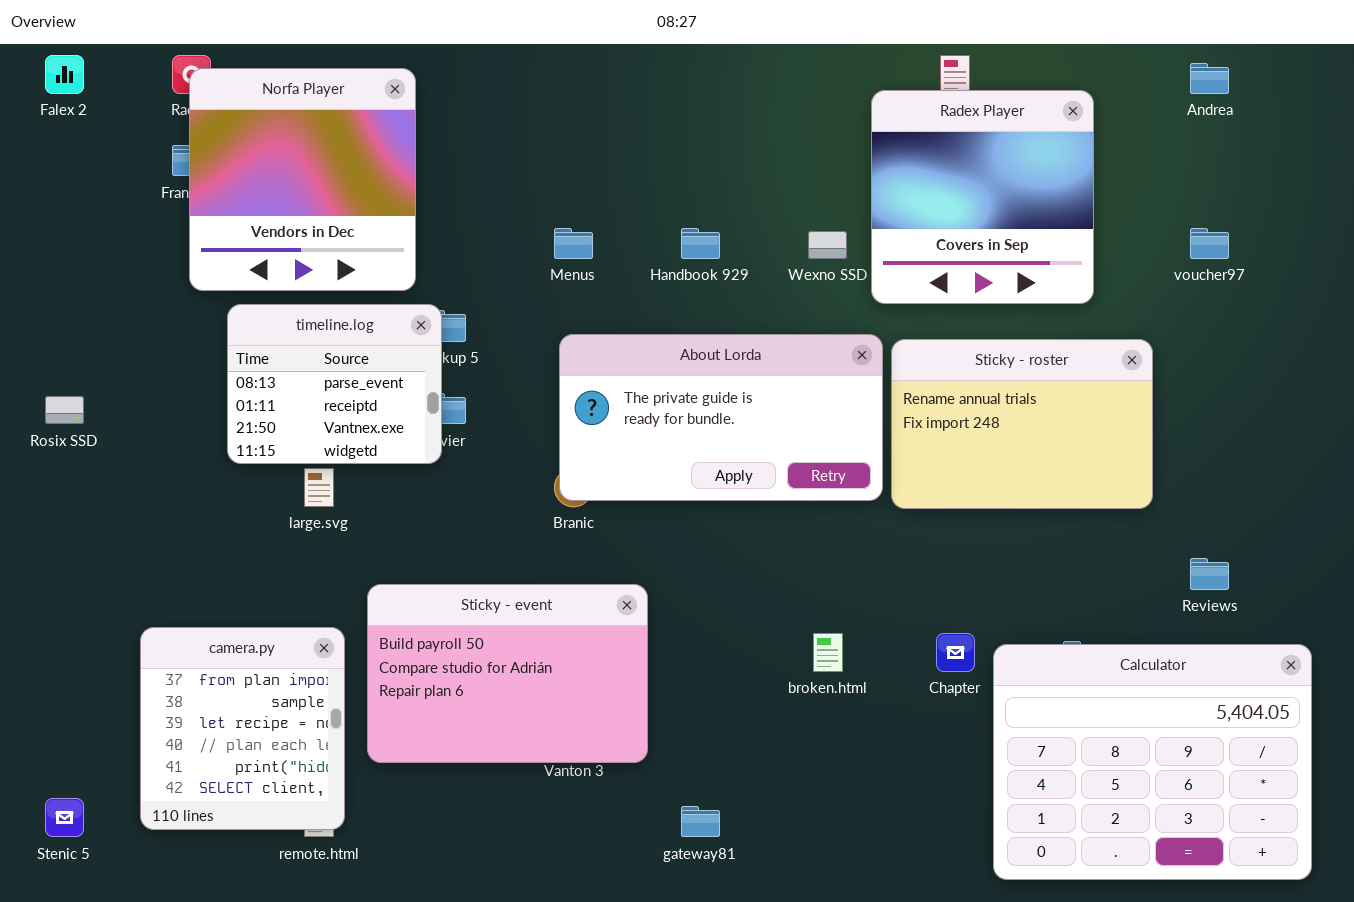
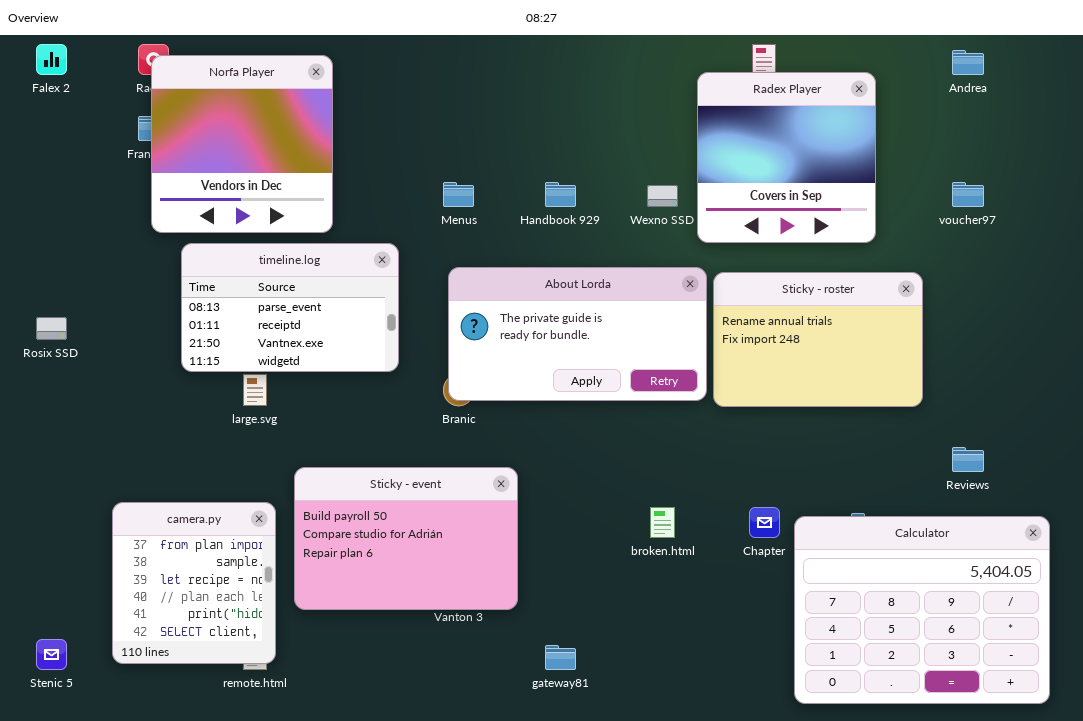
timeline.log: [227,304,442,464] -> [181,243,399,372], resized

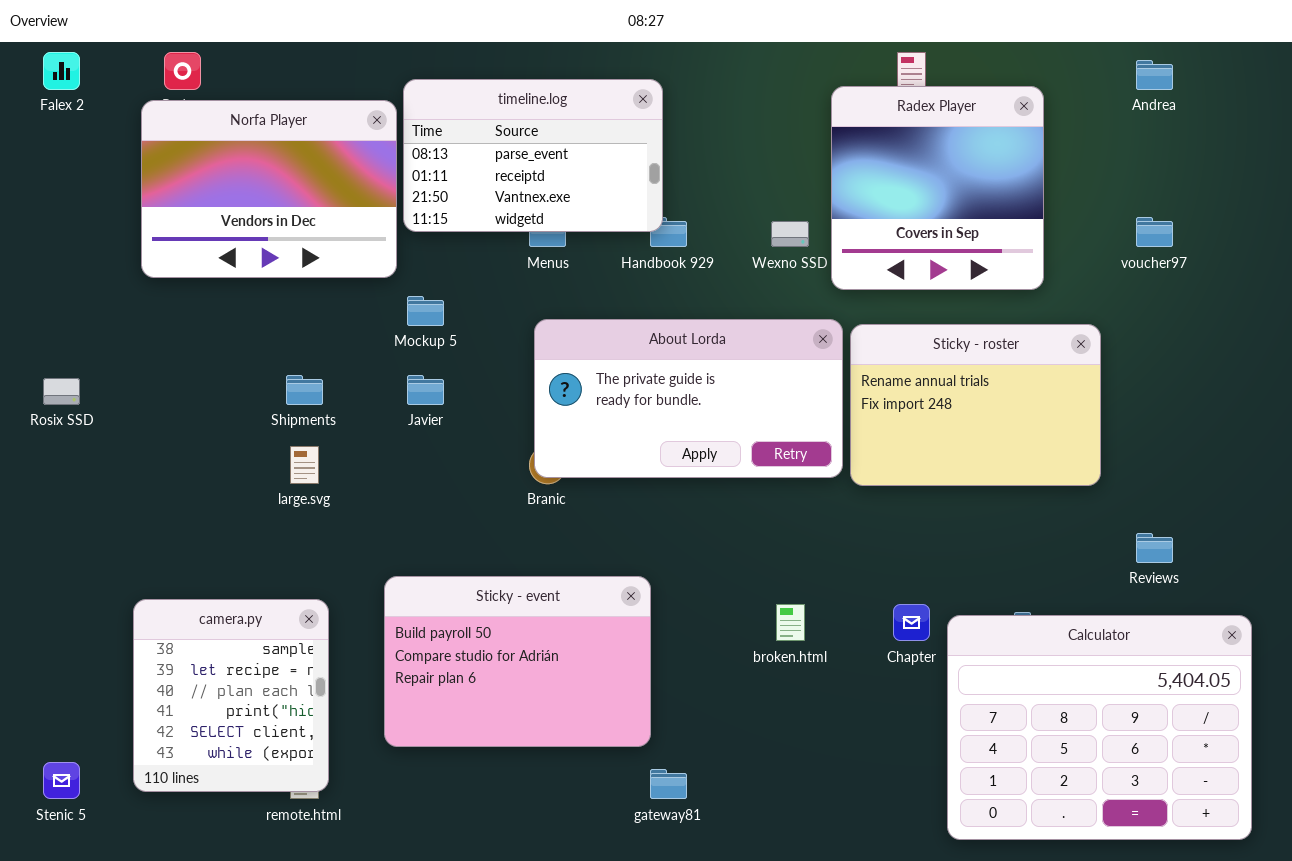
Norfa Player: [151,55,333,233] -> [141,100,397,278], resized
timeline.log: [181,243,399,372] -> [403,79,663,232], moved
Sticky - event: [294,467,518,610] -> [384,576,651,747], moved
camera.py: [112,502,276,664] -> [133,599,329,792], scrolled down 1 row

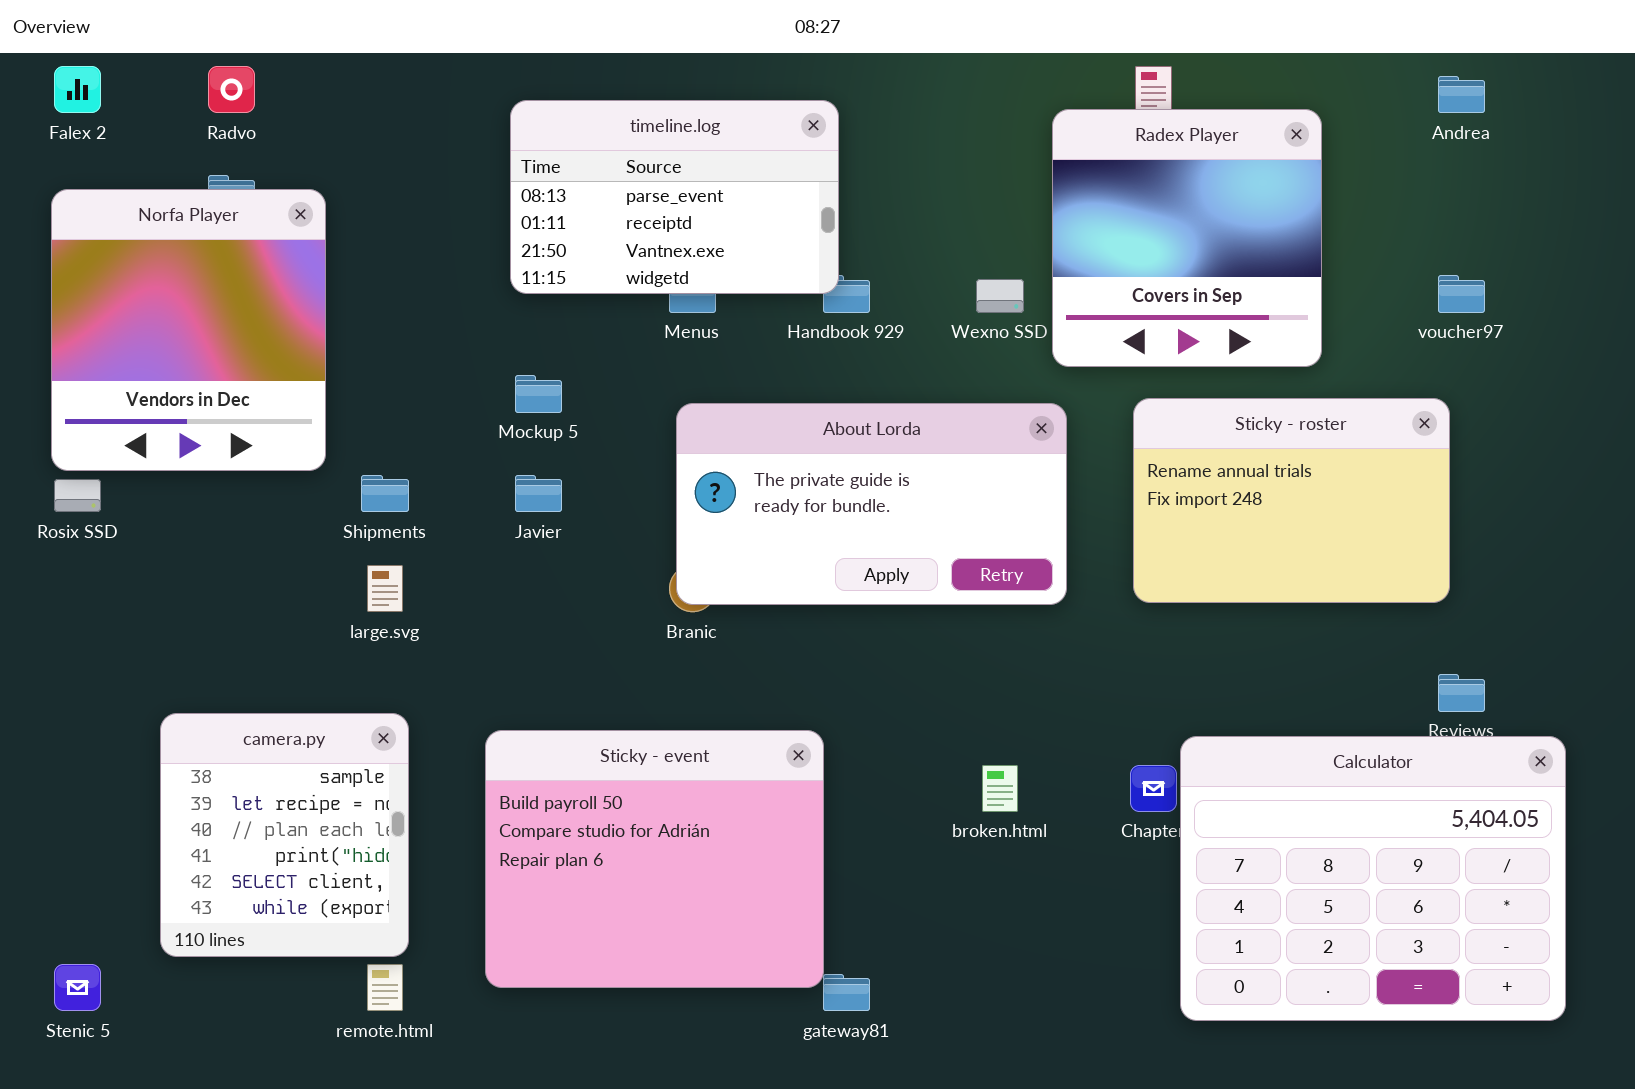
Norfa Player: [141,100,397,278] -> [51,189,326,471], moved, resized
Sticky - roster: [850,324,1101,486] -> [1133,398,1450,603], moved
Sticky - event: [384,576,651,747] -> [485,730,824,988], resized
camera.py: [133,599,329,792] -> [160,713,409,957], moved
Calculator: [947,615,1252,840] -> [1180,736,1566,1021], moved

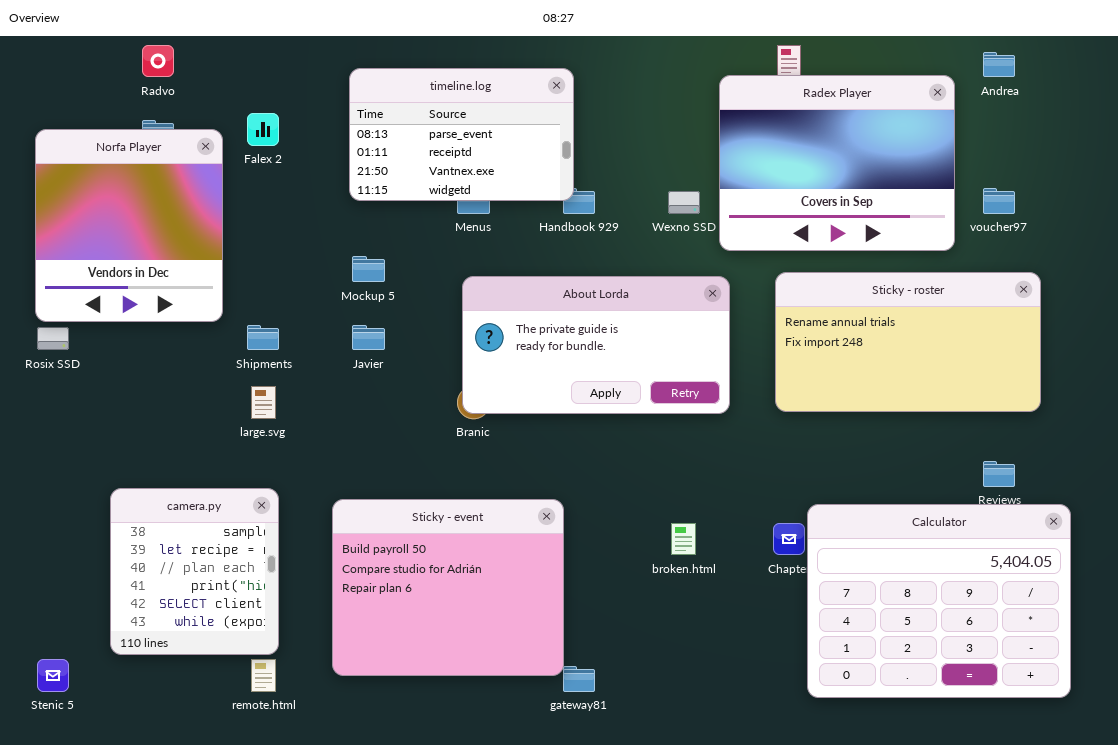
Falex 2: [54,66,101,113] -> [247,113,279,146], moved
Radex Player: [1052,109,1322,367] -> [719,75,955,251], resized
Sticky - roster: [1133,398,1450,603] -> [775,272,1041,412], resized

